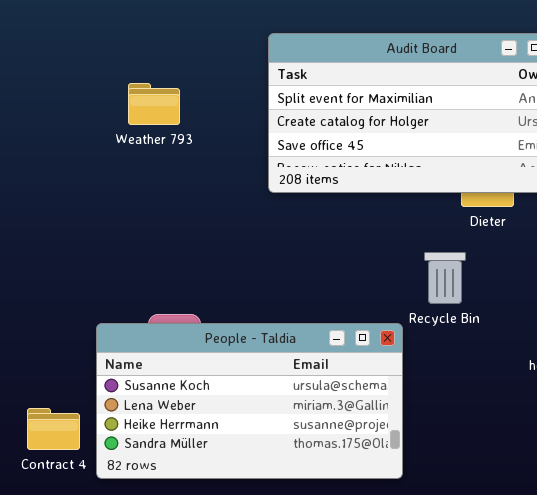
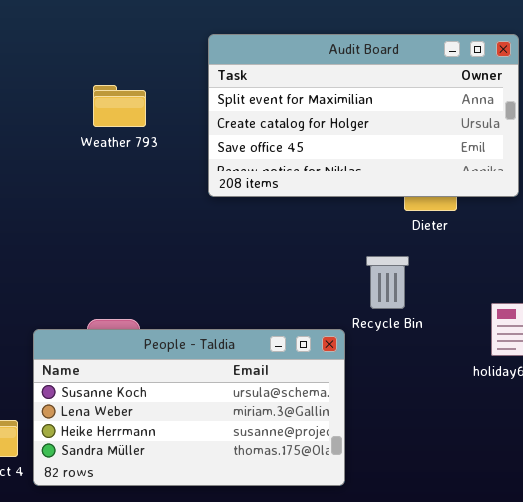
Weather 793: [128,83,180,125] -> [93,85,146,127], moved

